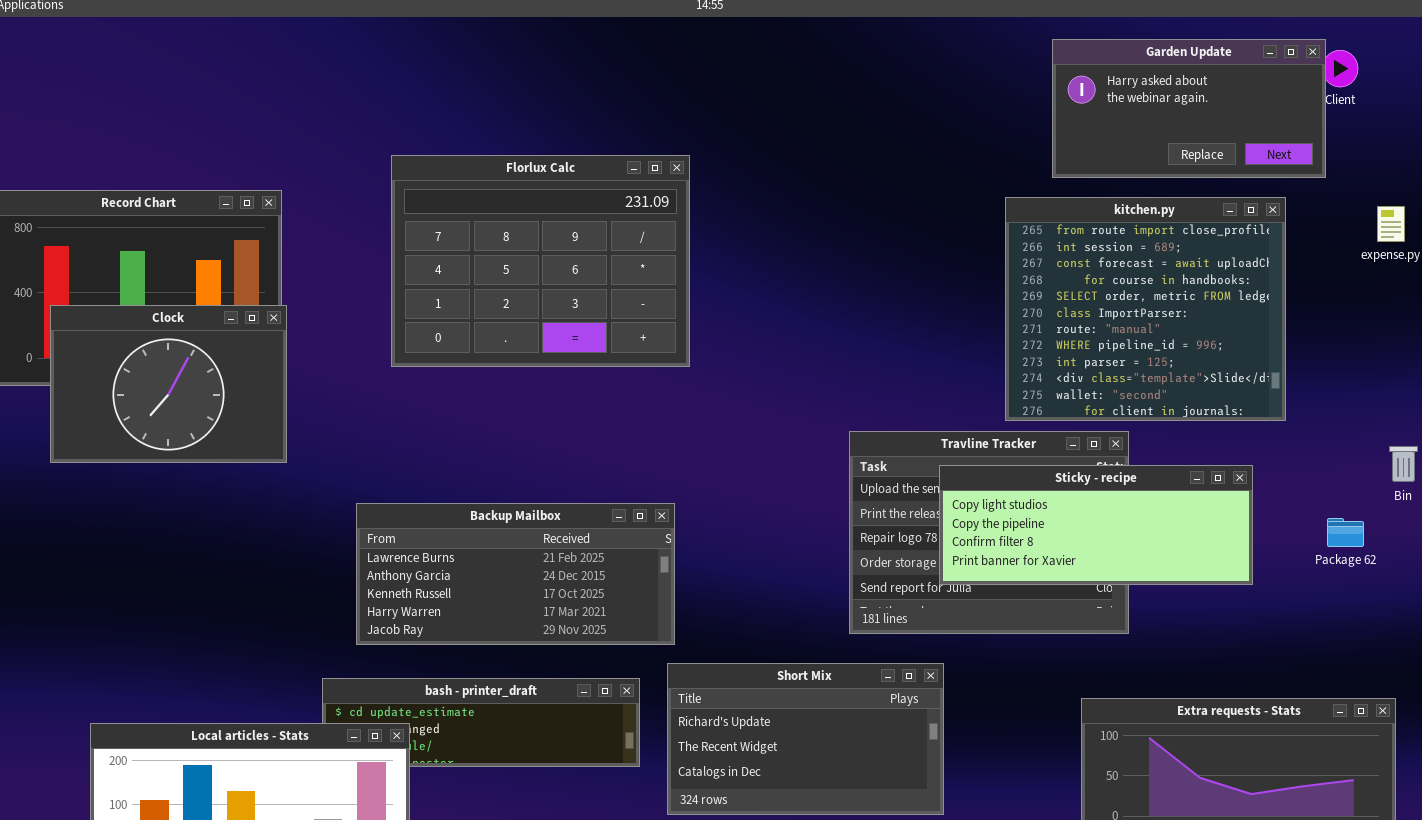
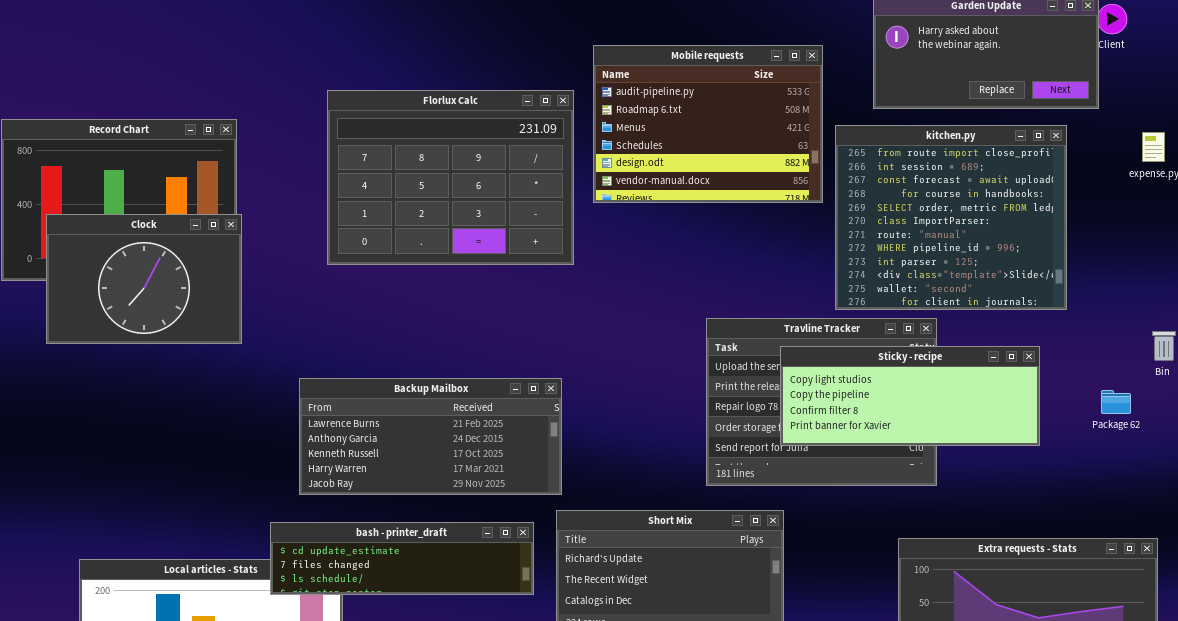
Mobile requests: none -> [593,45,823,203], opened
bash - printer_draft: [322,678,640,767] -> [270,522,534,595], raised

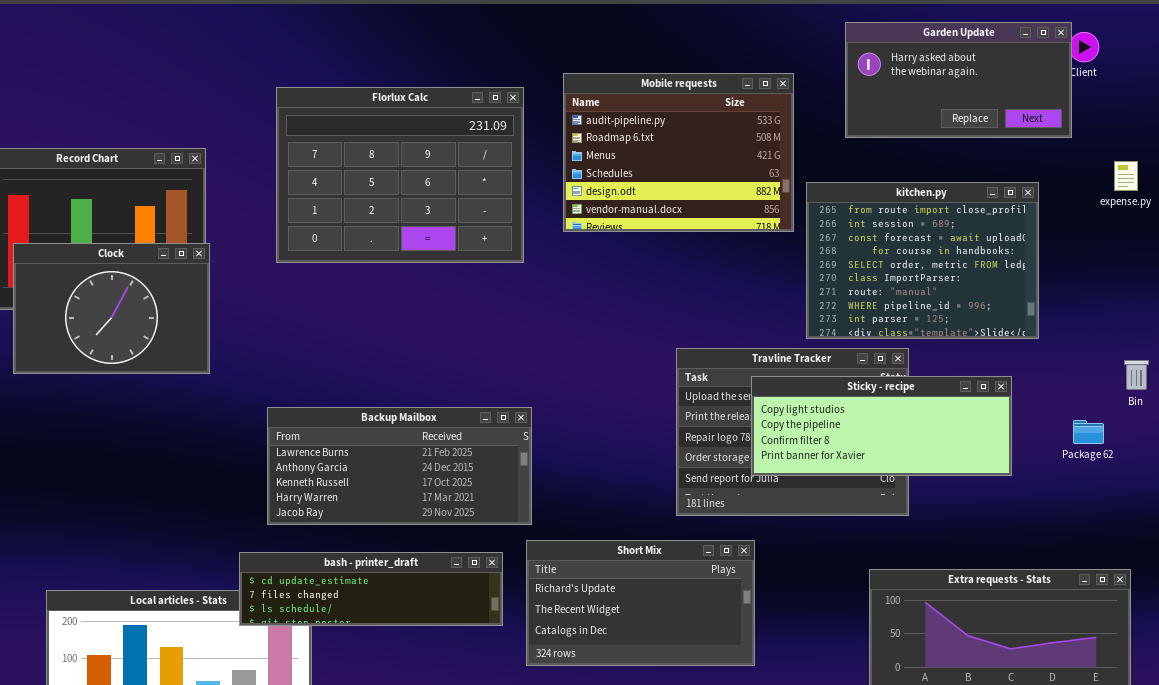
Florlux Calc: [327,90,574,265] -> [276,87,524,263], moved
kitchen.py: [835,125,1067,310] -> [806,182,1039,339], resized

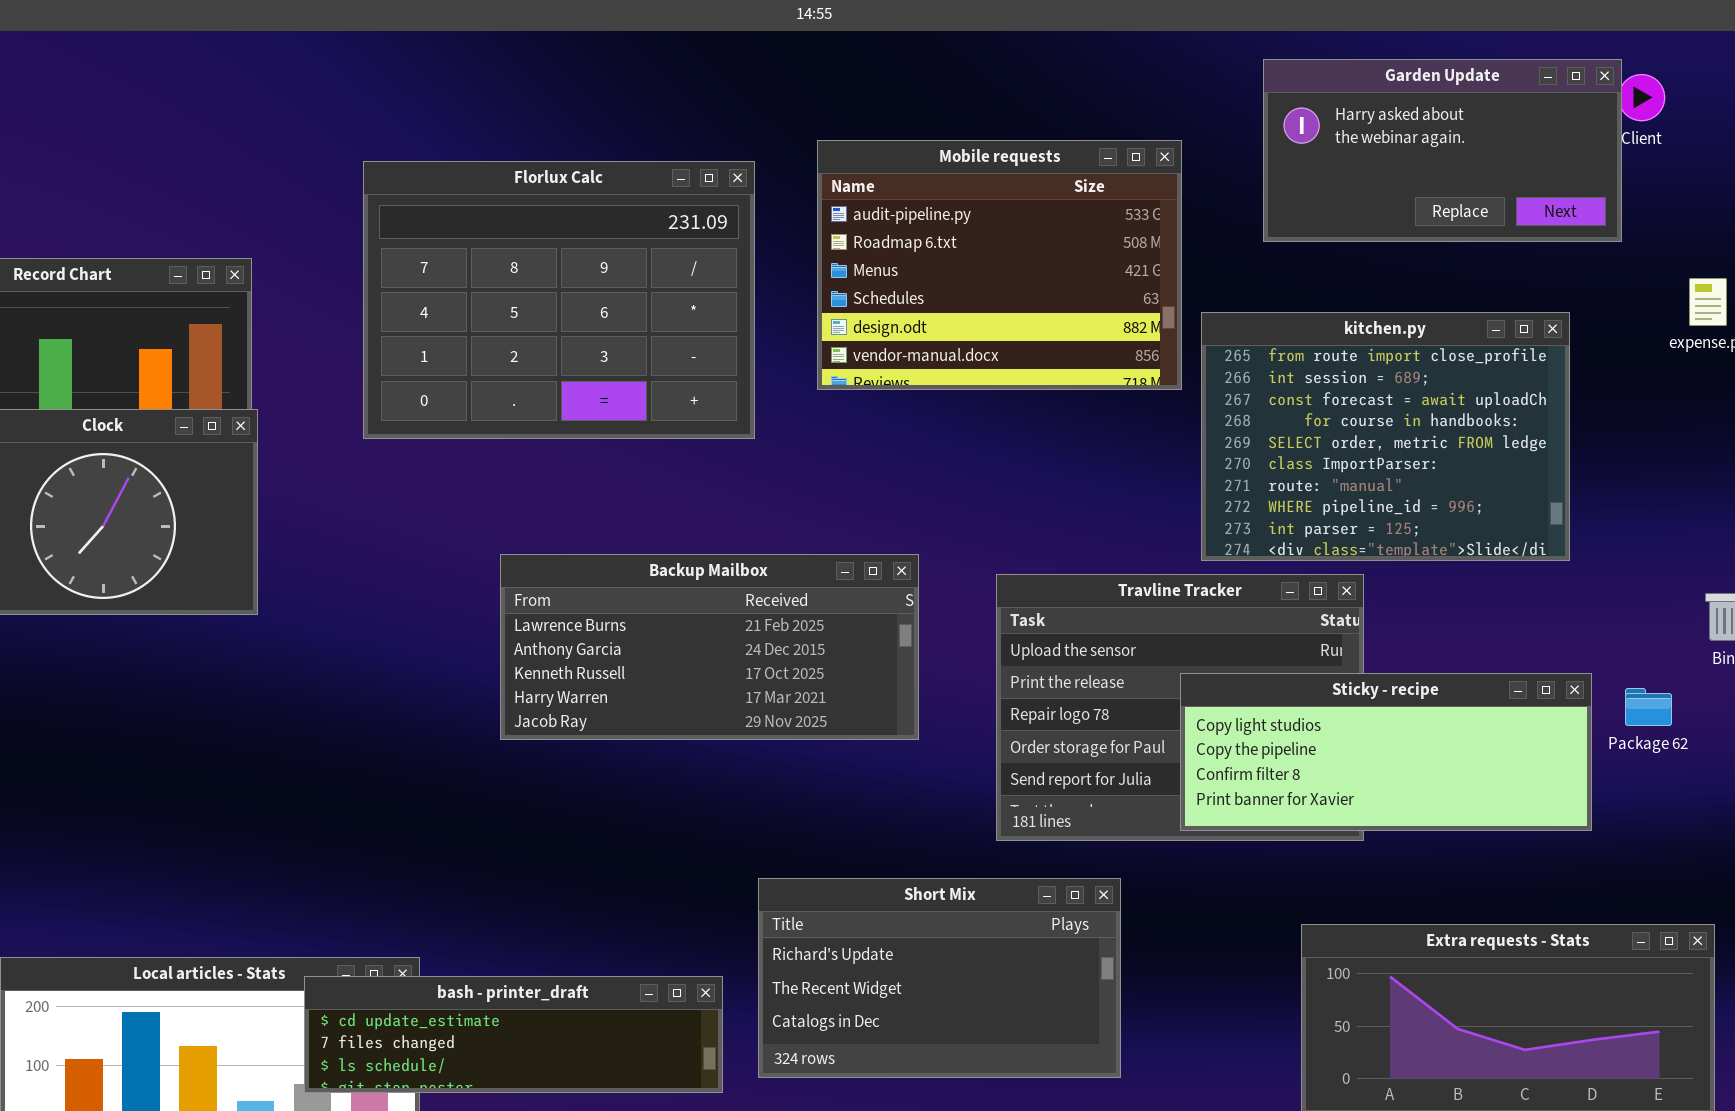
Sticky - recipe: [751,376,1012,476] -> [1180,673,1592,831], moved
Backup Mailbox: [267,407,532,525] -> [500,554,919,740], moved
bash - printer_draft: [239,552,503,626] -> [304,976,723,1093], moved

